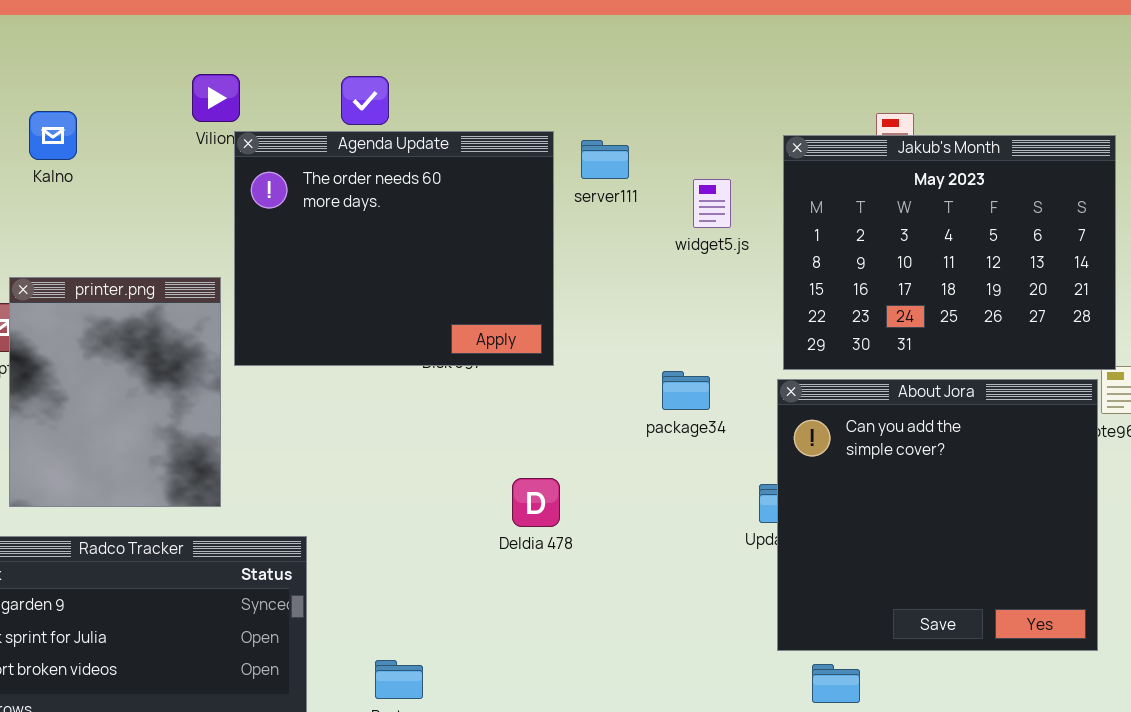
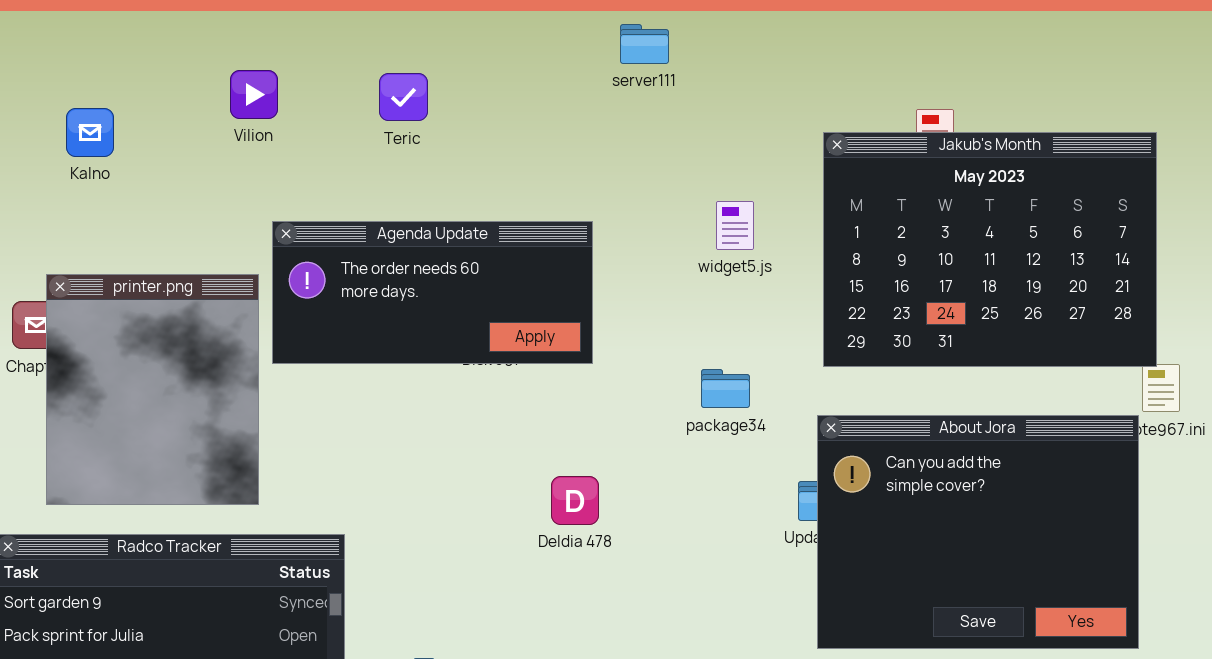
Agenda Update: [234,131,554,366] -> [272,221,593,364], resized
server111: [581,140,629,179] -> [620,24,669,64], moved
widget5.js: [693,179,731,228] -> [716,201,754,250], moved
About Jora: [777,379,1098,651] -> [817,415,1139,649], resized

